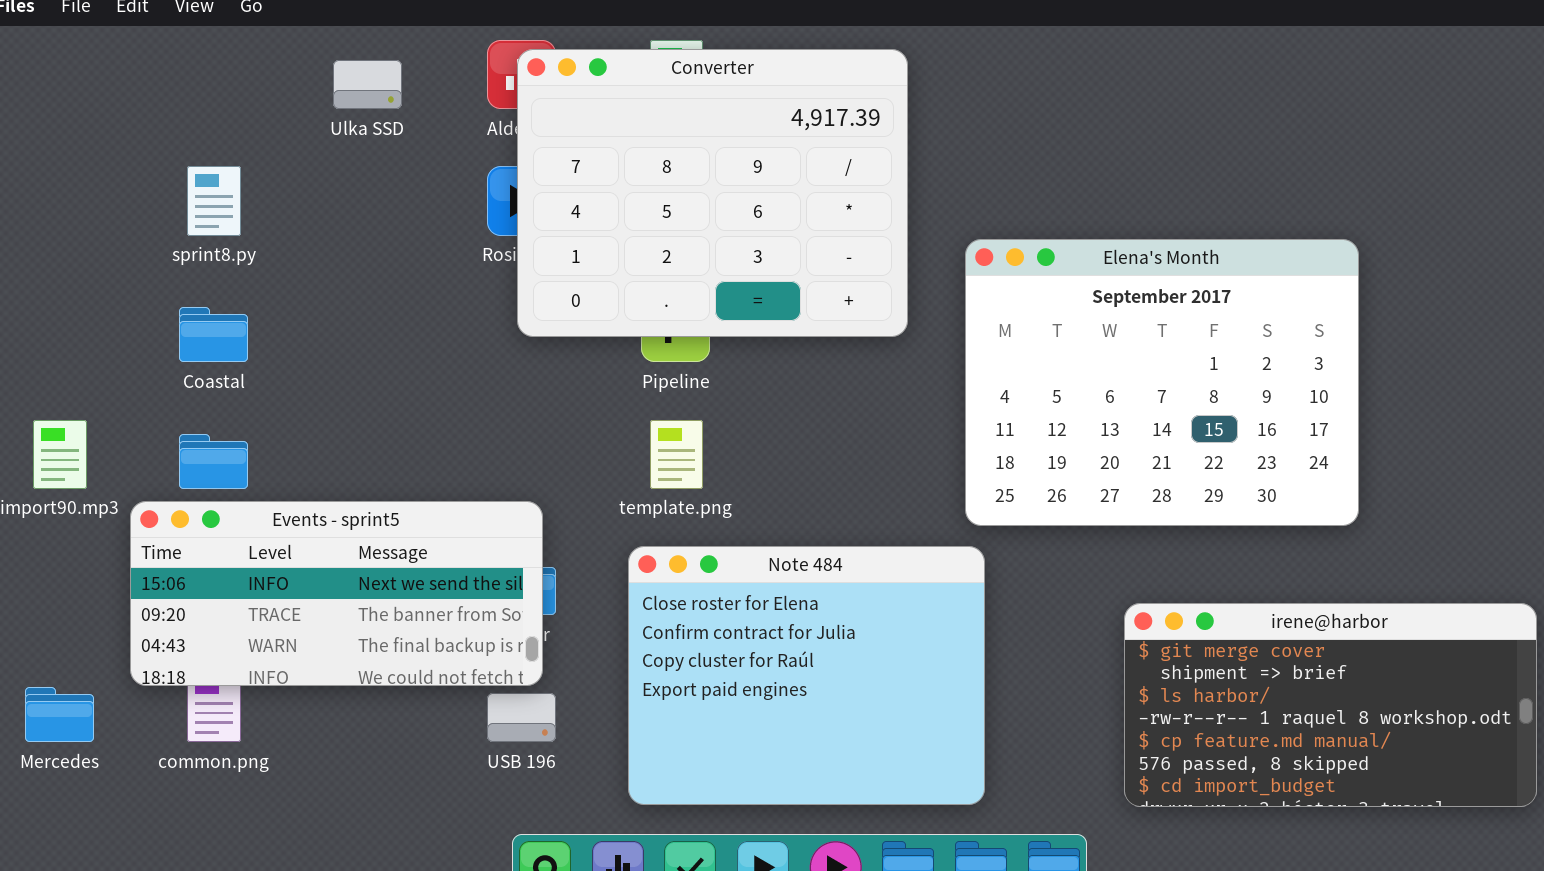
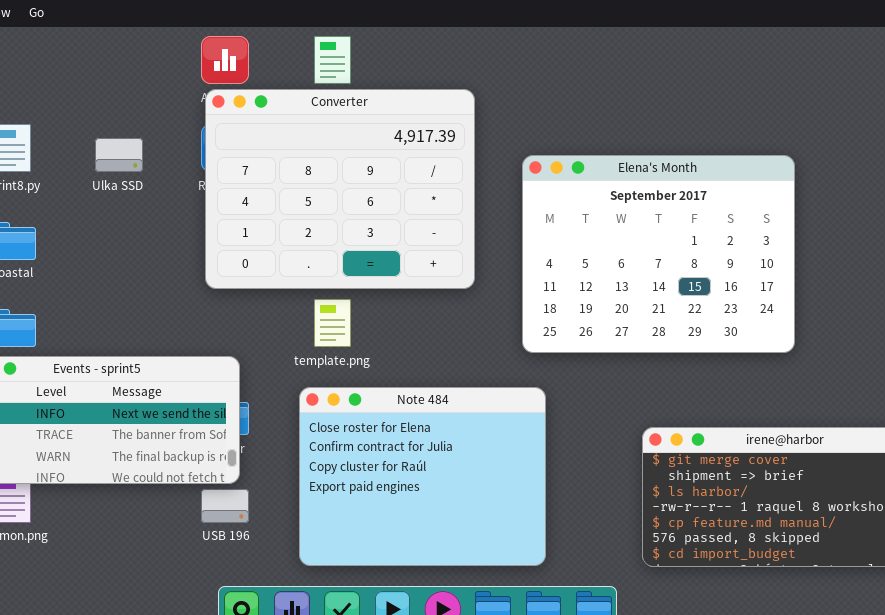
Converter: [517,49,908,337] -> [205,89,475,289], moved
Ulka SSD: [333,60,402,109] -> [95,138,143,172], moved
Elena's Month: [965,239,1359,526] -> [522,155,795,353], moved

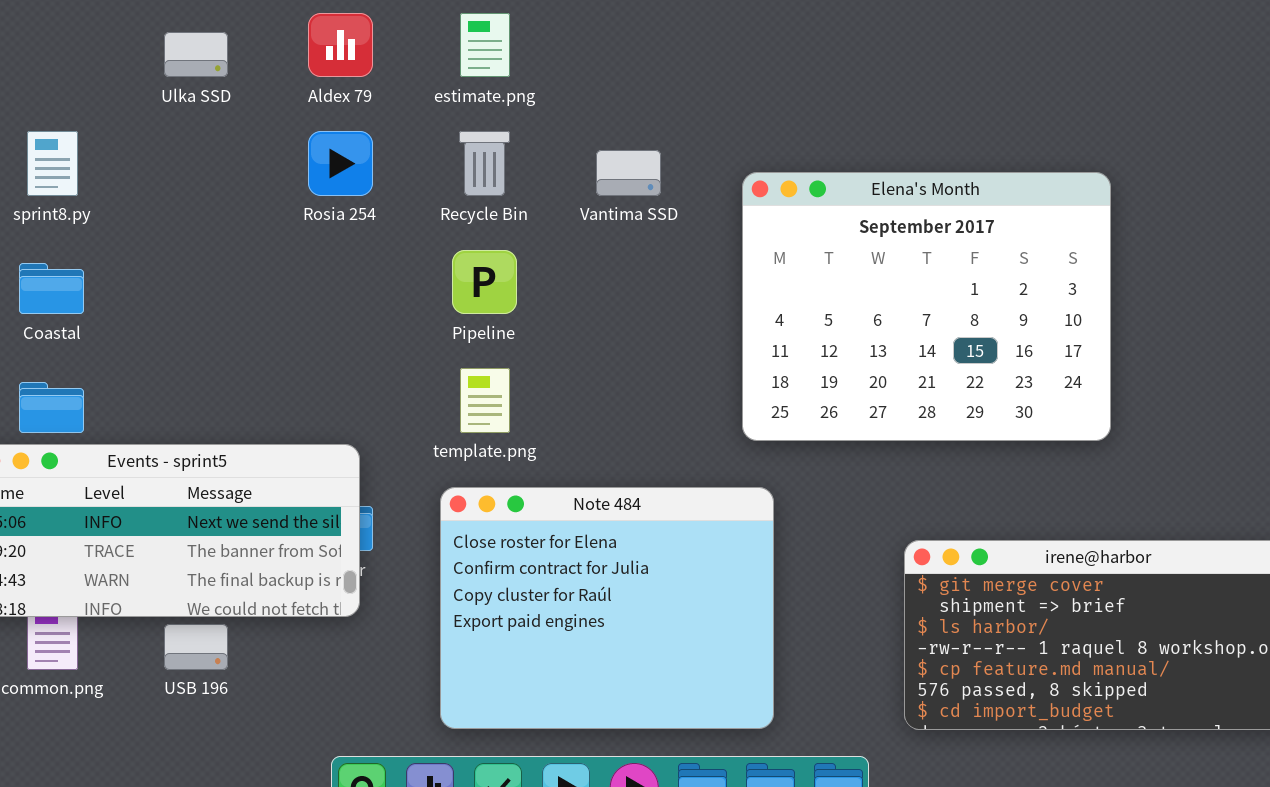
Converter: [205,89,475,289] -> none, closed
Ulka SSD: [95,138,143,172] -> [164,32,228,77], moved
USB 196: [201,489,249,523] -> [164,624,228,670], moved

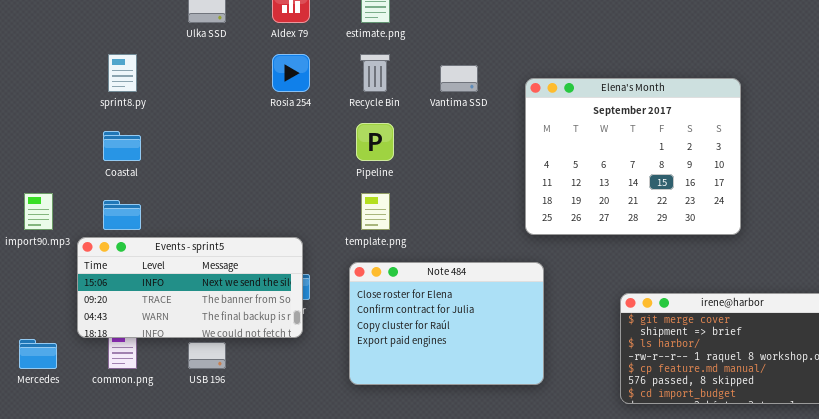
Note 484: [440,487,774,729] -> [349,262,544,385], resized

